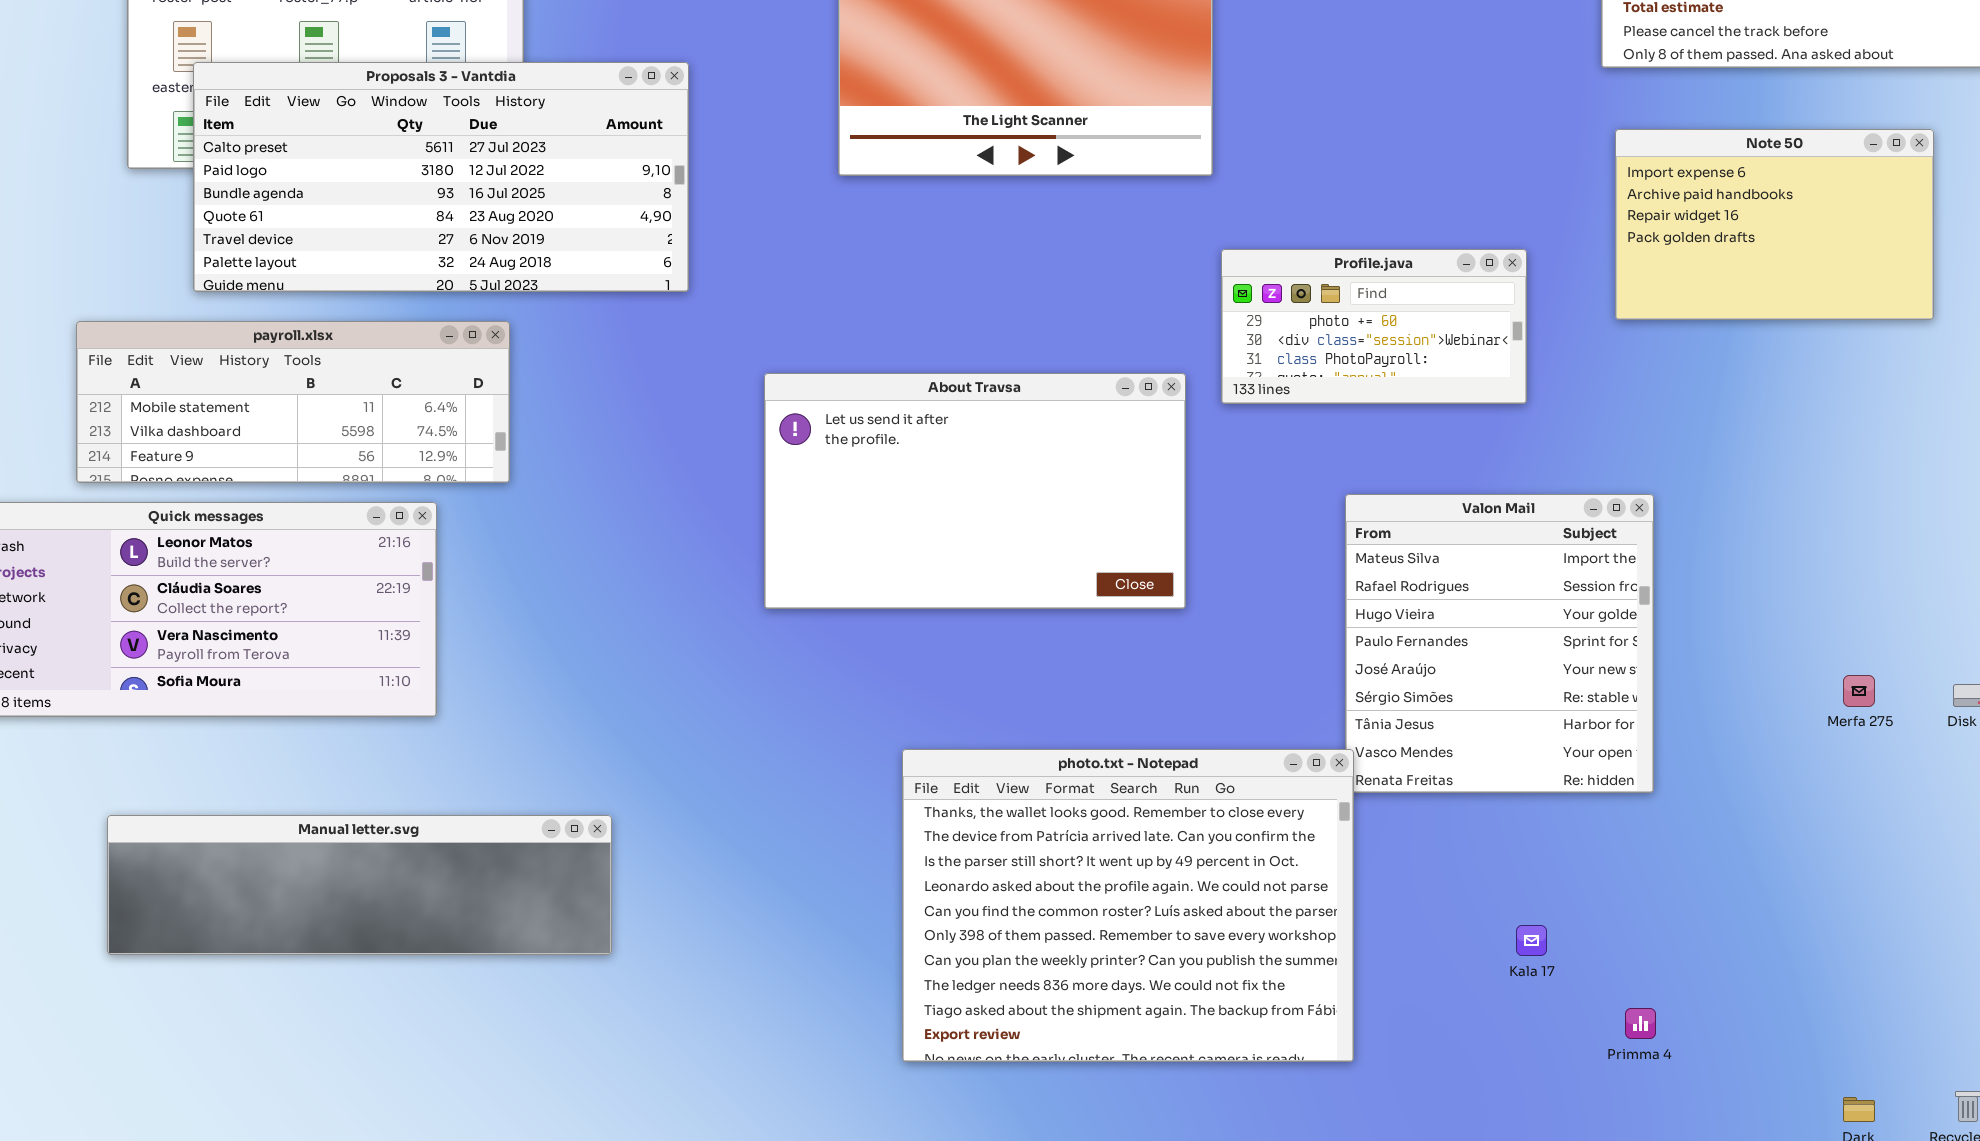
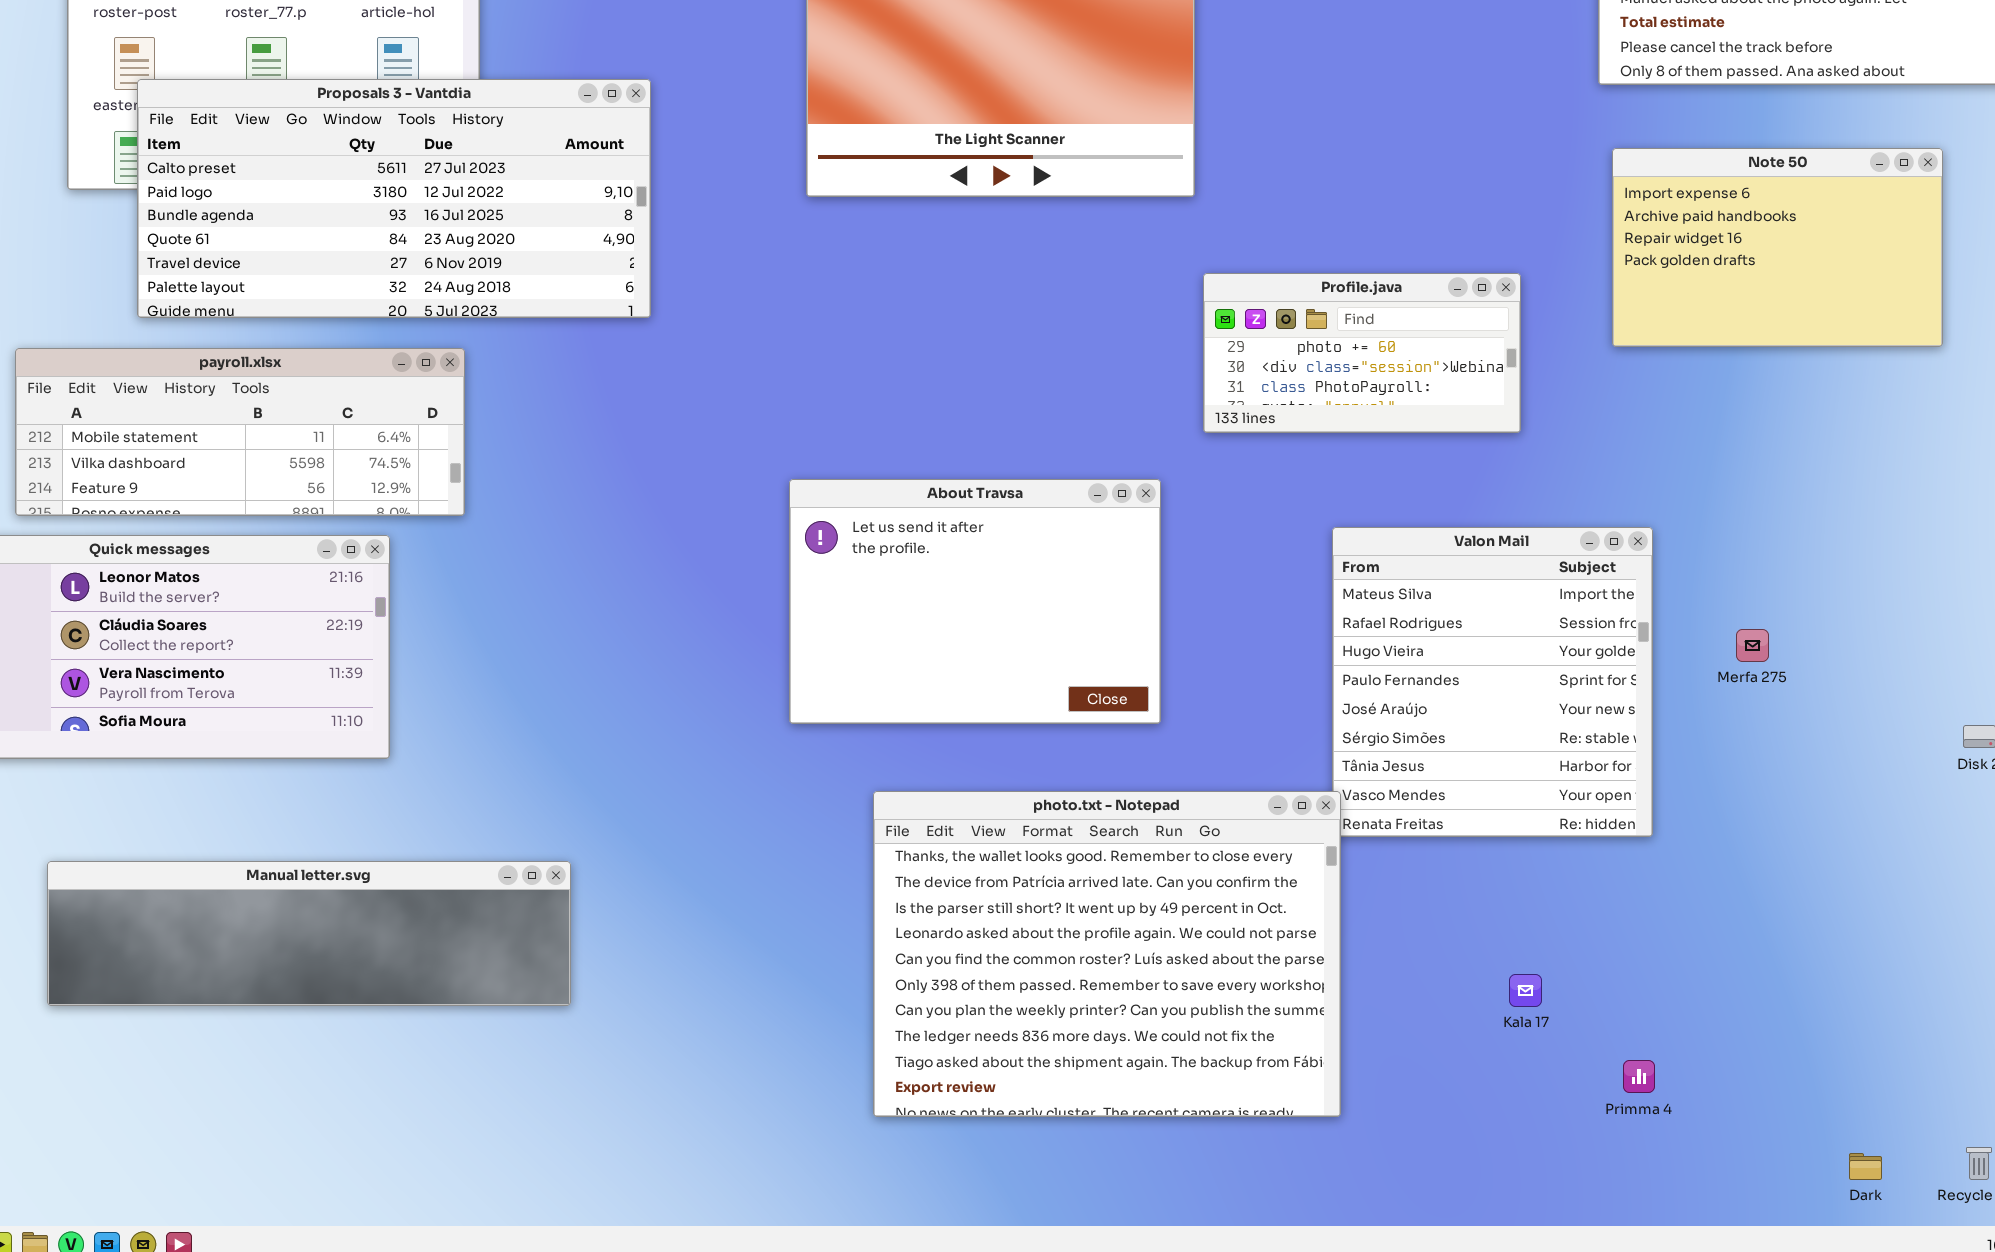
About Travsa: [764,373,1186,609] -> [789,479,1161,724], moved, resized
Merfa 275: [1843,675,1875,707] -> [1736,629,1769,662], moved

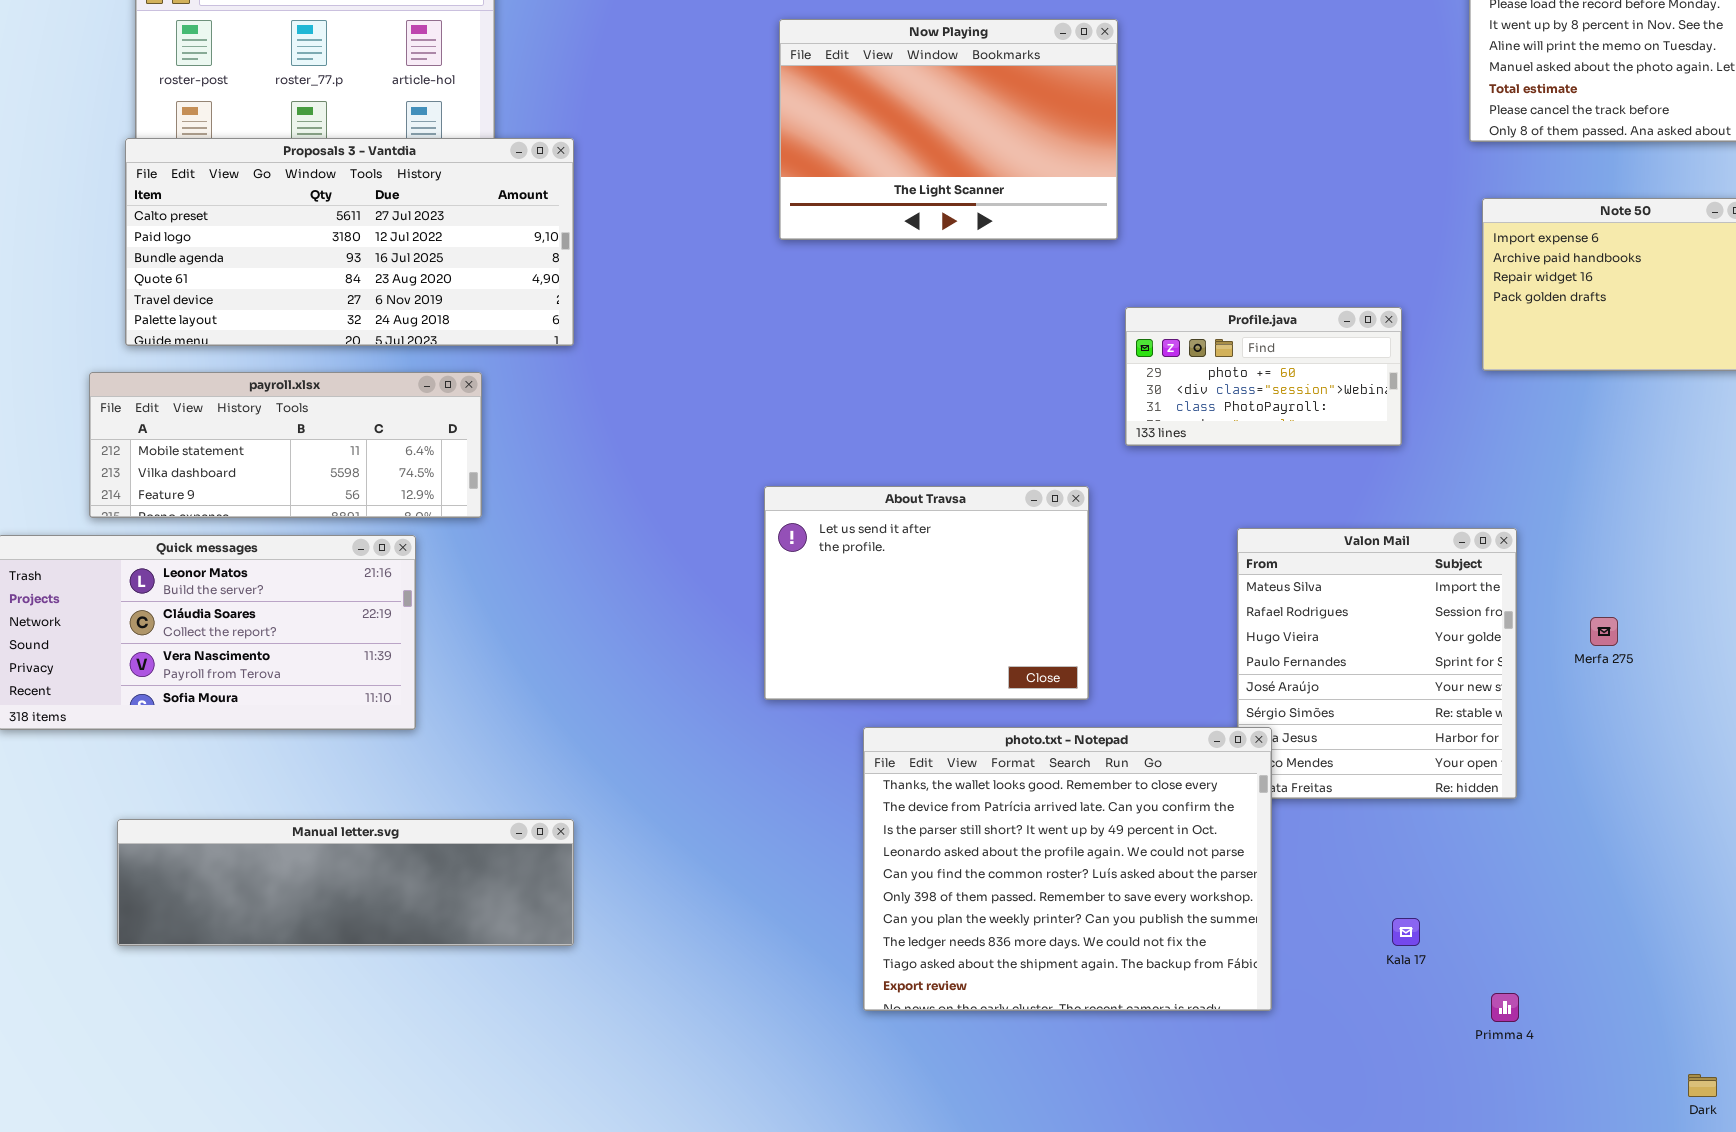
Proposals 3 - Vantdia: [137,79,651,318] -> [125,138,574,346], moved
photo.txt - Notepad: [873,791,1341,1117] -> [863,727,1272,1011], moved

